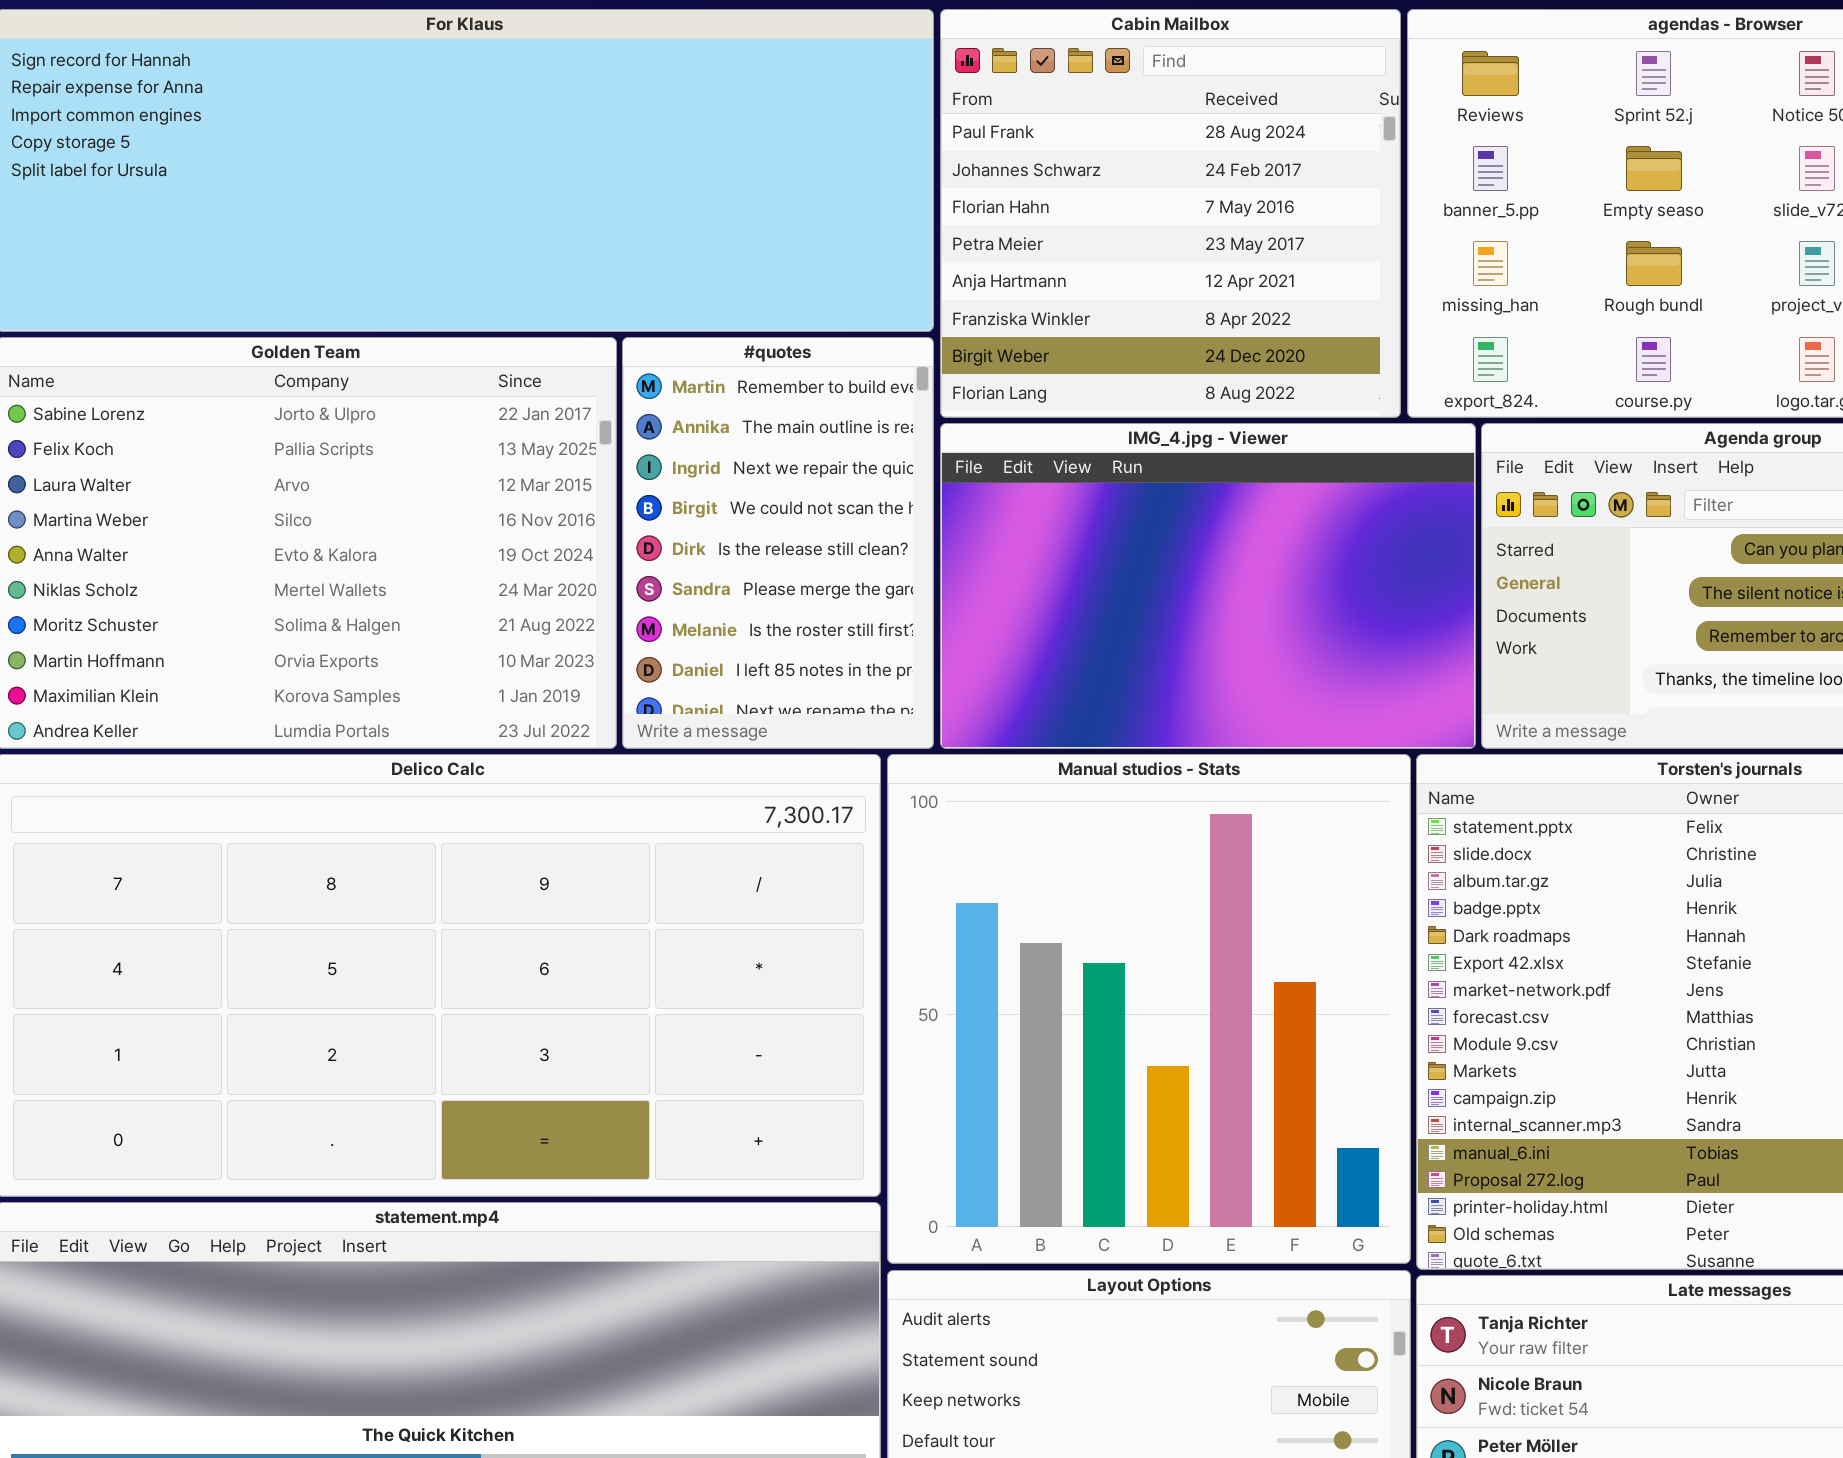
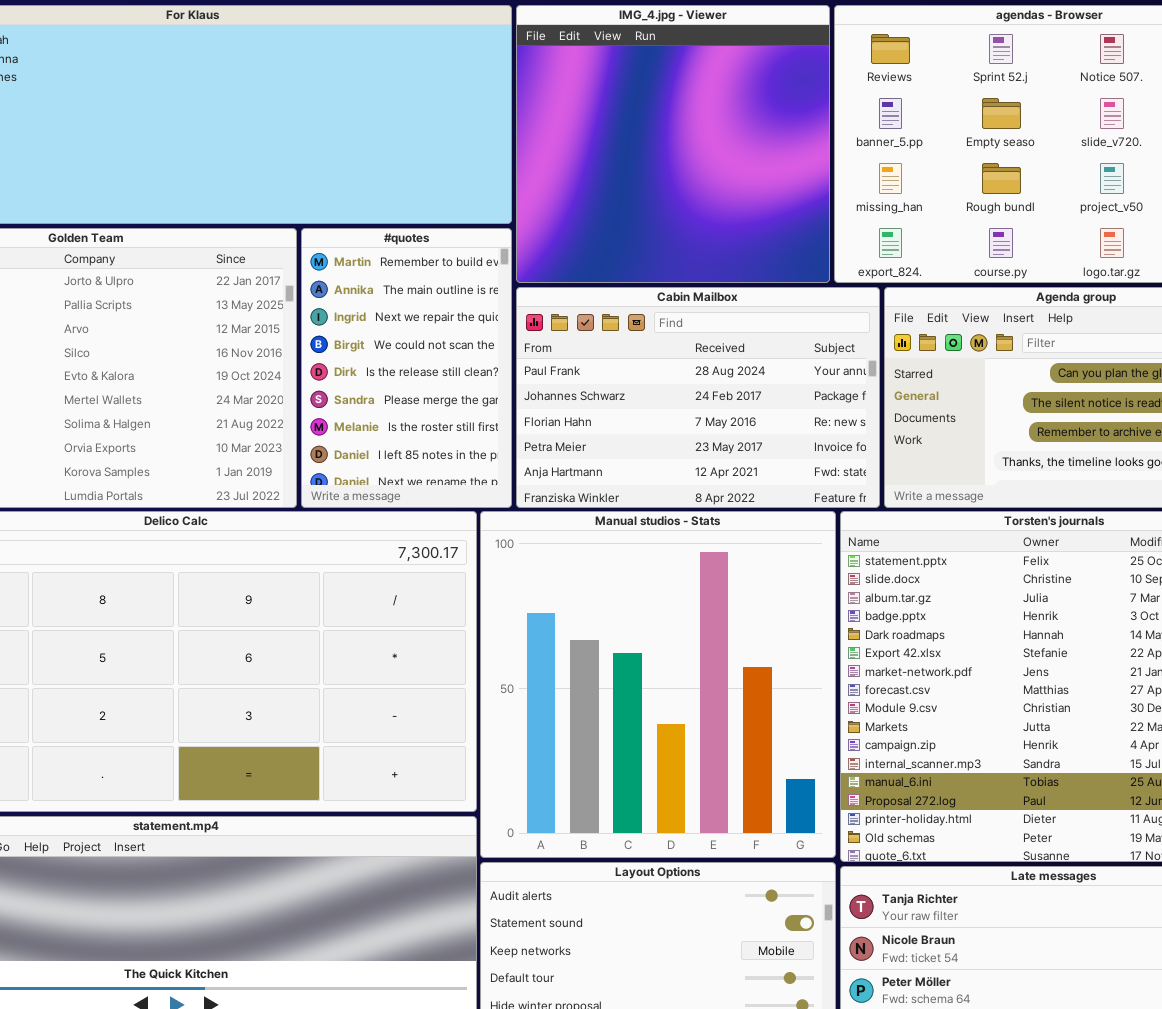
Cabin Mailbox: [940,9,1401,418] -> [516,287,880,508], moved, resized
IMG_4.jpg - Viewer: [940,423,1476,749] -> [516,5,830,283], moved, resized

